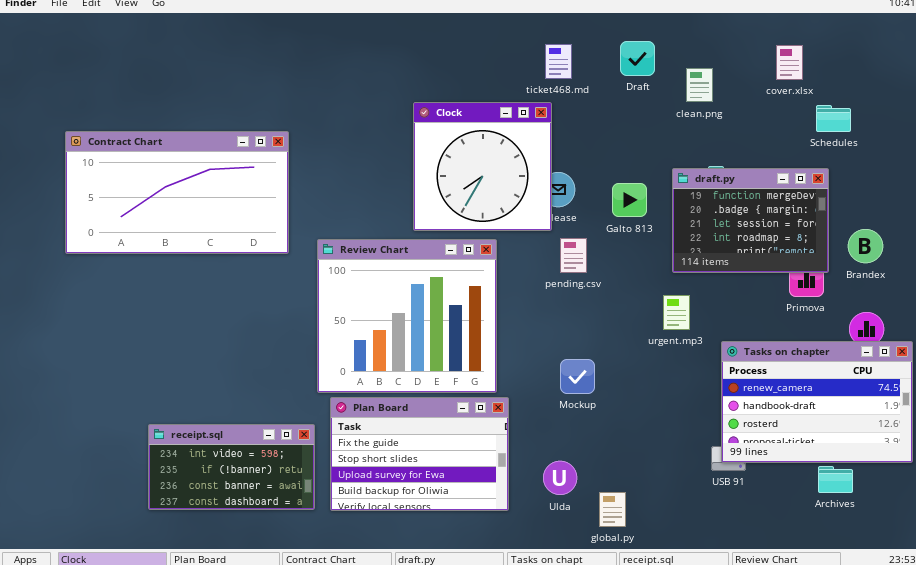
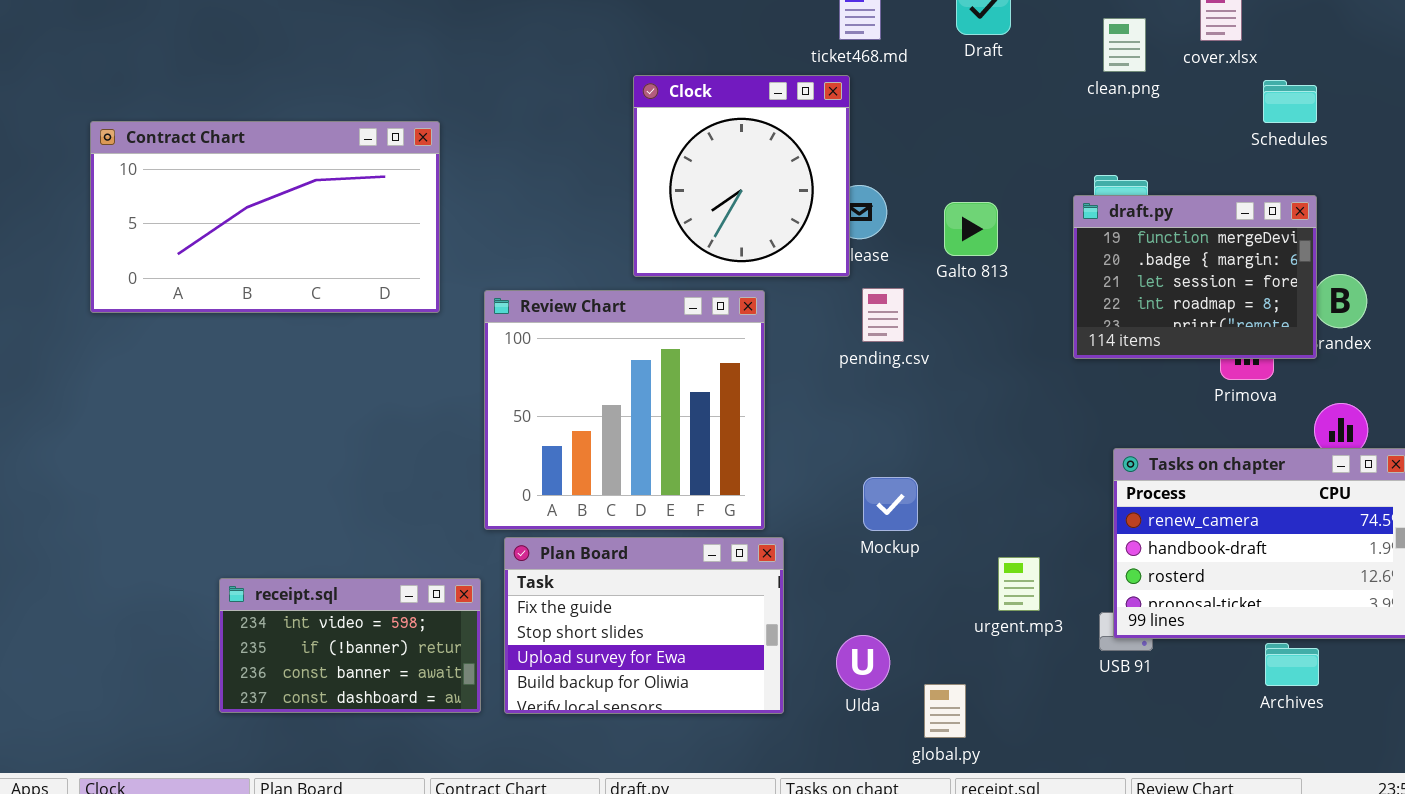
clean.png: [686,68,713,102] -> [1103,18,1146,72], moved
draft.py: [672,168,829,273] -> [1073,195,1317,359], moved
urgent.mp3: [663,295,690,330] -> [998,557,1040,611], moved

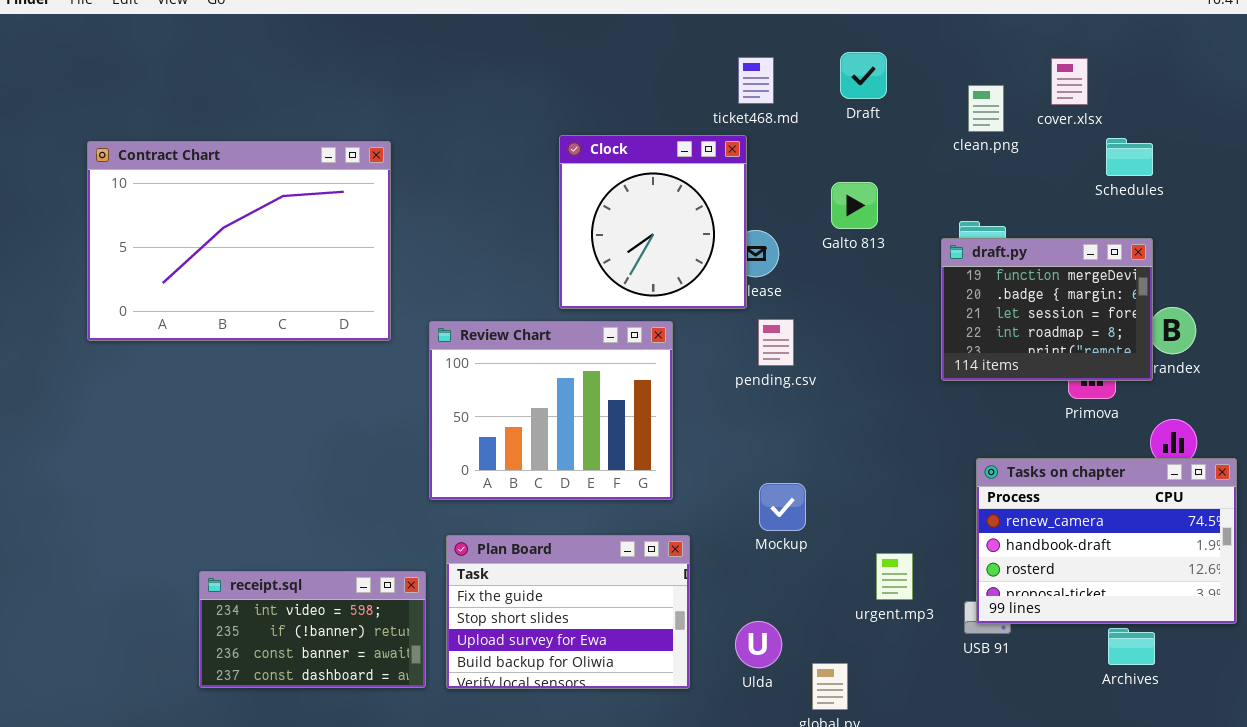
Contract Chart: [90,121,440,313] -> [87,141,391,341], resized
Galto 813: [944,202,998,256] -> [831,182,878,229], moved
Review Chart: [484,290,765,530] -> [429,321,673,500], resized

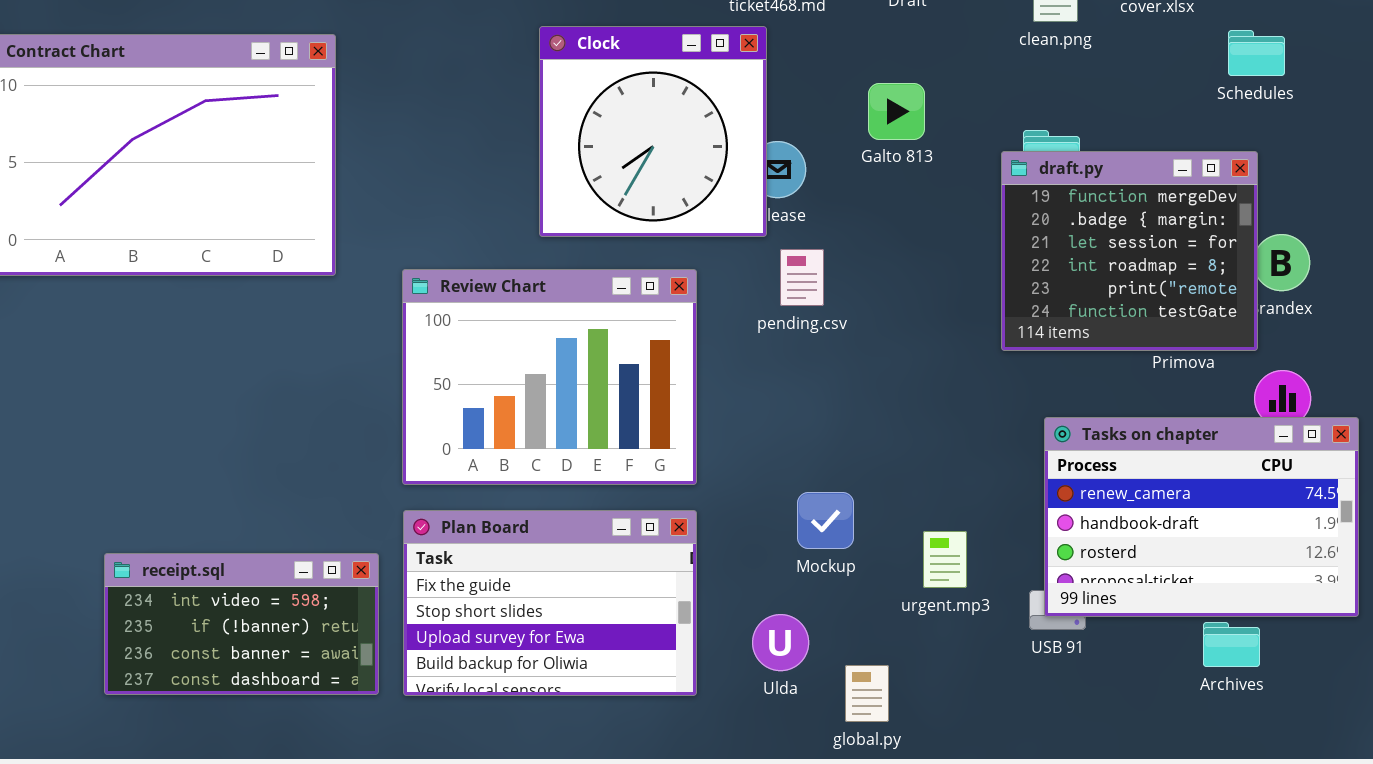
Schedules: [1106,138,1153,176] -> [1228,30,1285,76], moved
draft.py: [941,238,1153,381] -> [1001,151,1258,351], resized
Review Chart: [429,321,673,500] -> [402,269,697,485], moved
Mockup: [759,483,806,531] -> [797,492,854,549], moved

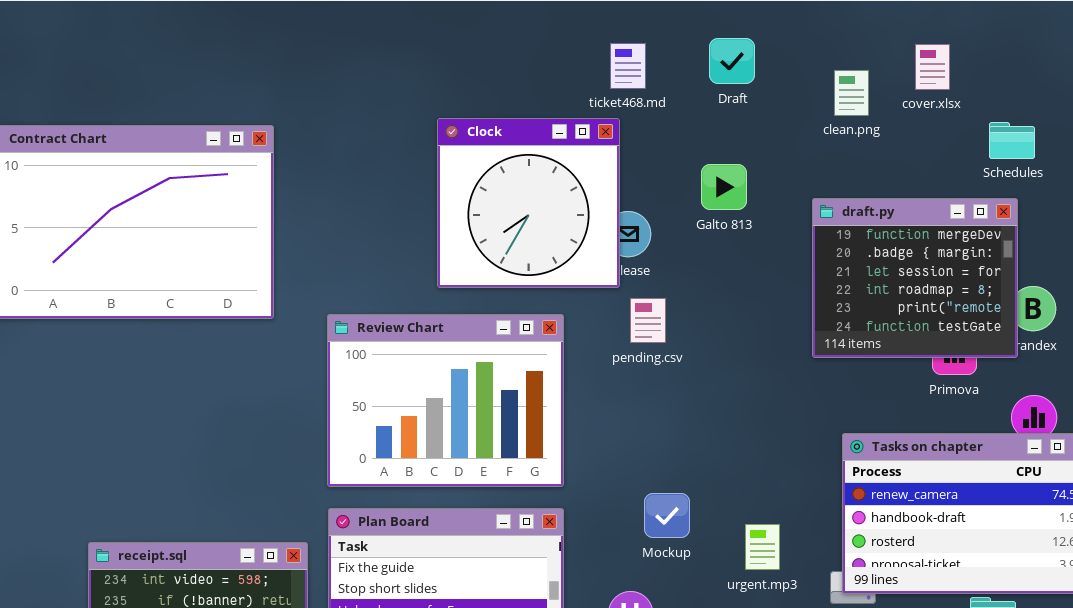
draft.py: [1001,151,1258,351] -> [812,198,1018,358], moved

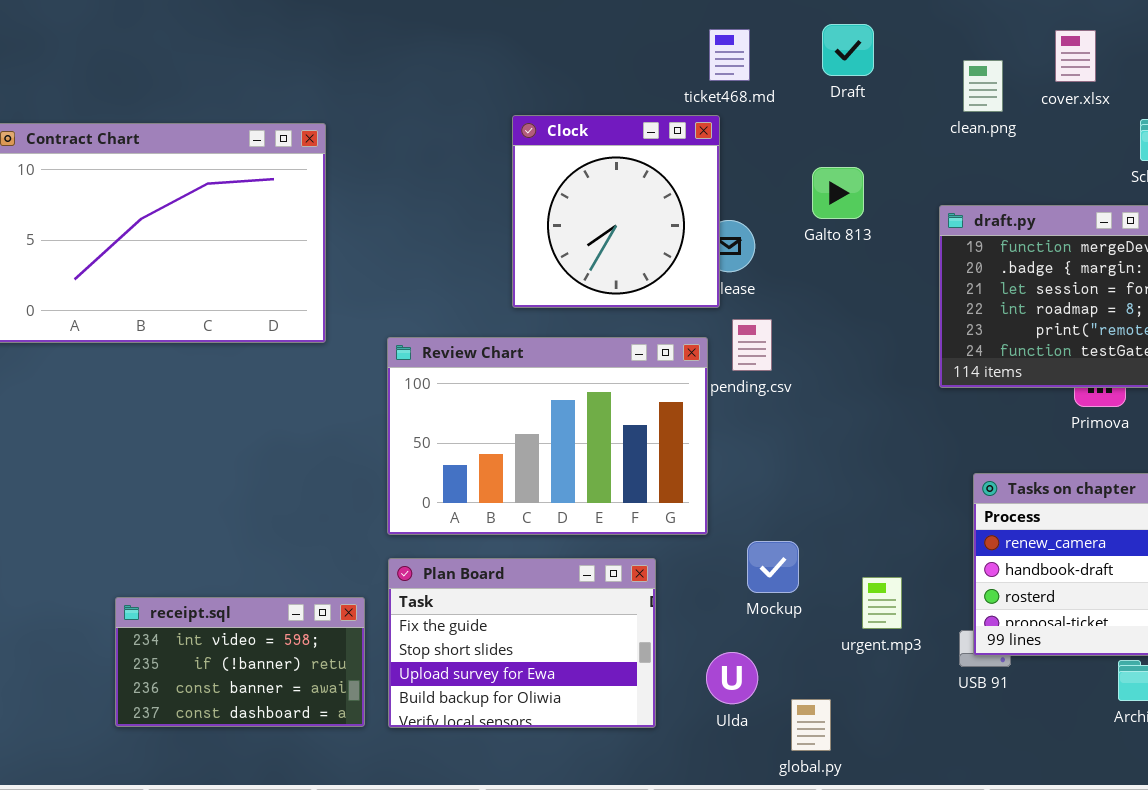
Review Chart: [327,314,564,487] -> [387,337,708,535], resized

